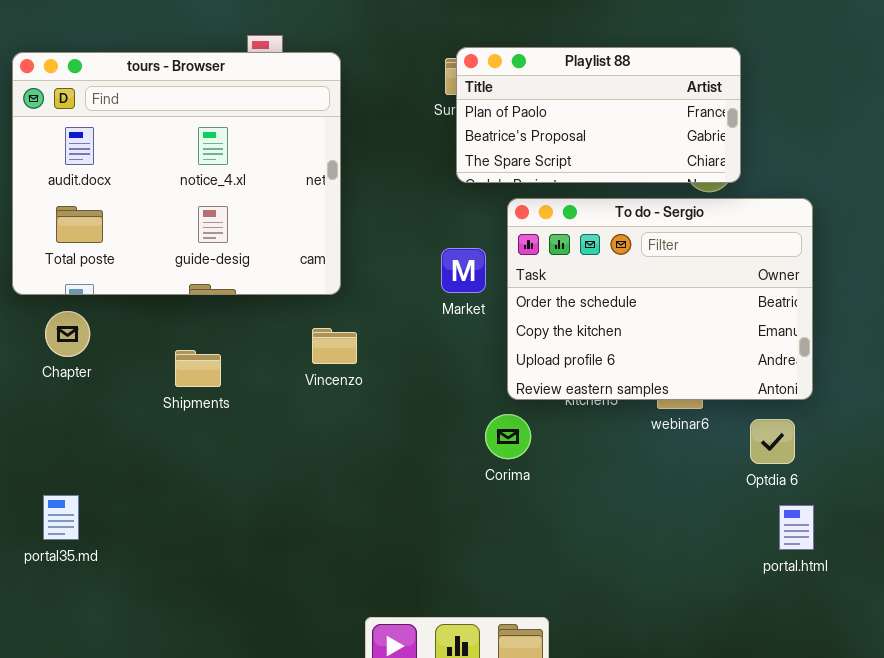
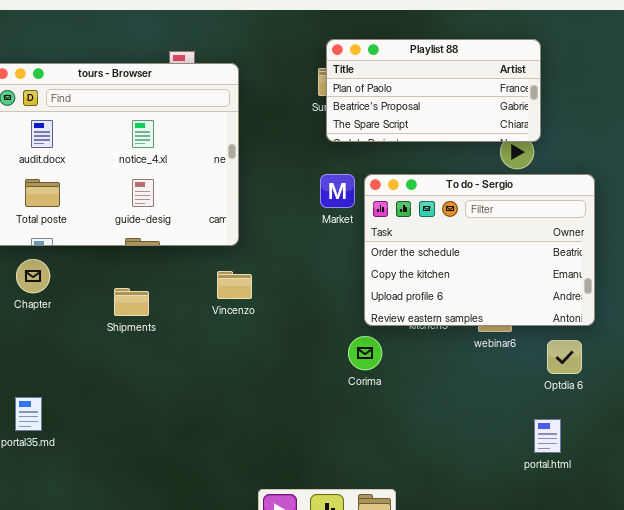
Playlist 88: [456,47,741,183] -> [326,39,541,142], moved
Market: [441,248,486,293] -> [320,174,355,208], moved
portal.html: [779,505,814,550] -> [534,419,561,453], moved

